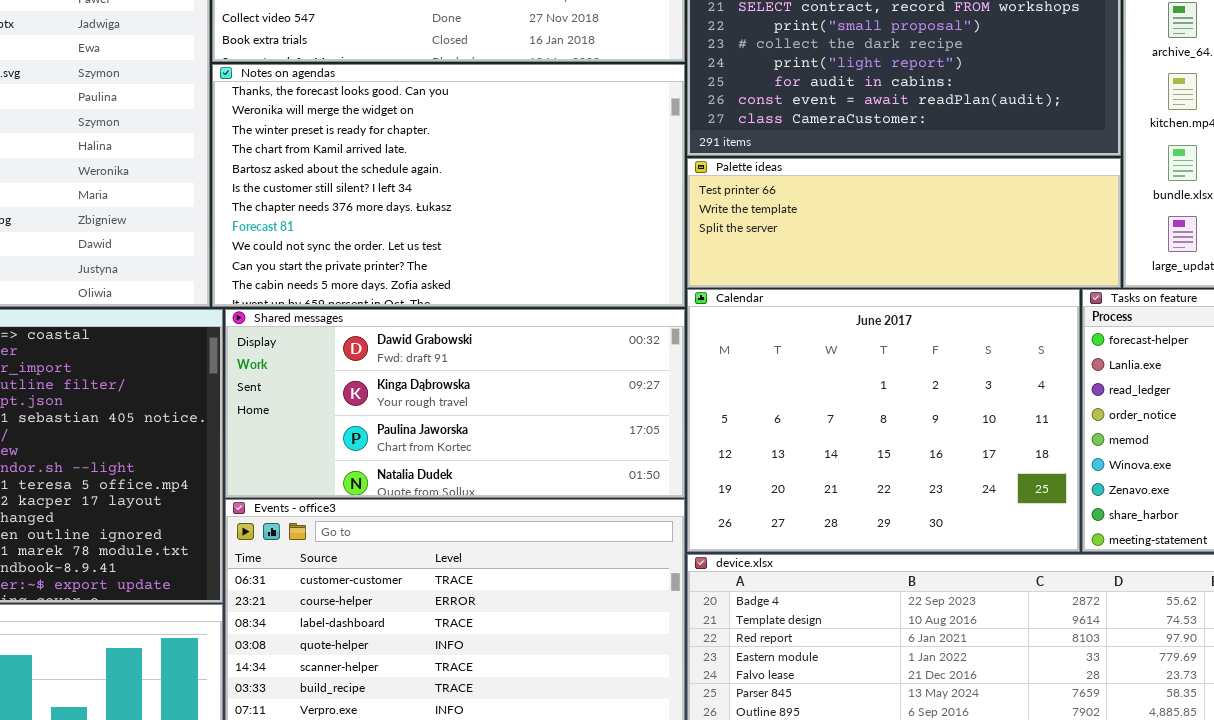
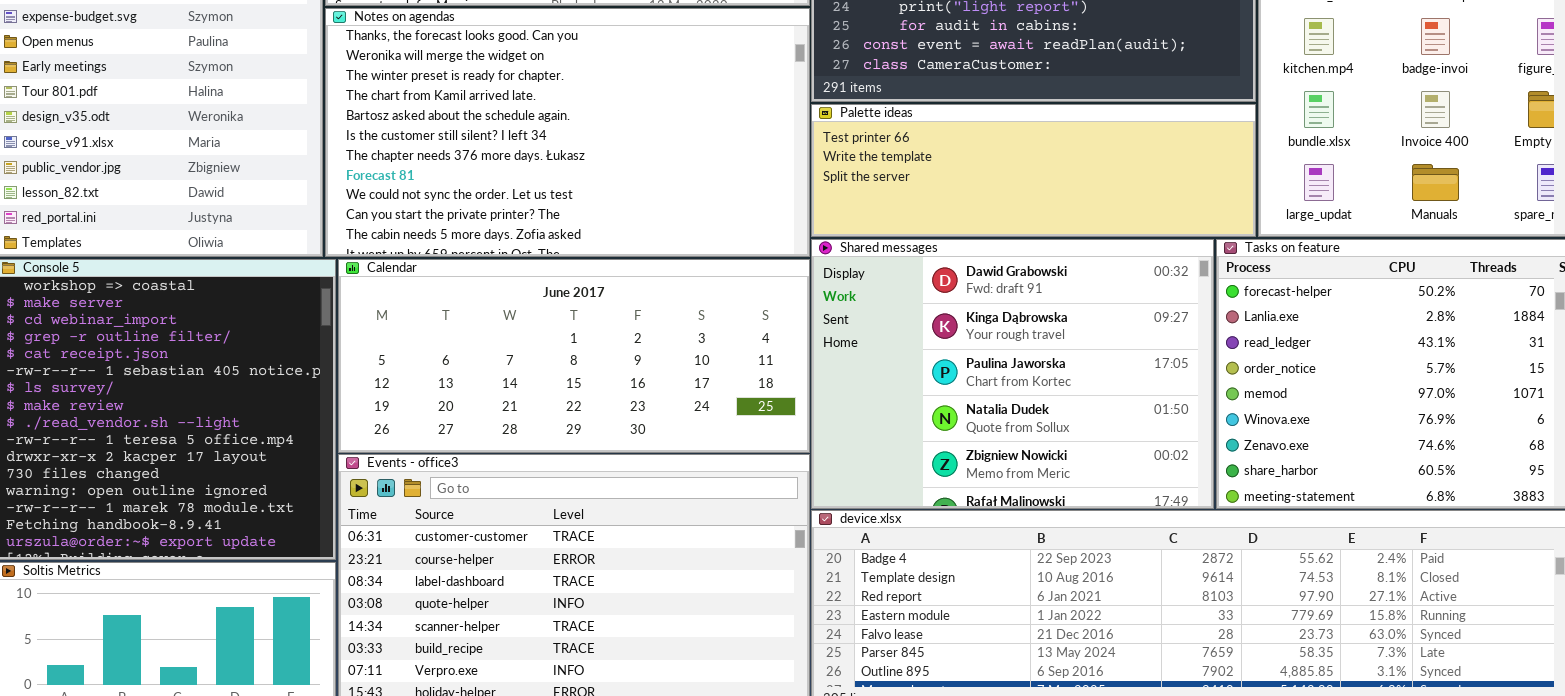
Calendar: [687,289,1080,552] -> [338,259,810,453], moved, resized
Shared messages: [225,309,685,498] -> [811,239,1214,509], moved, resized

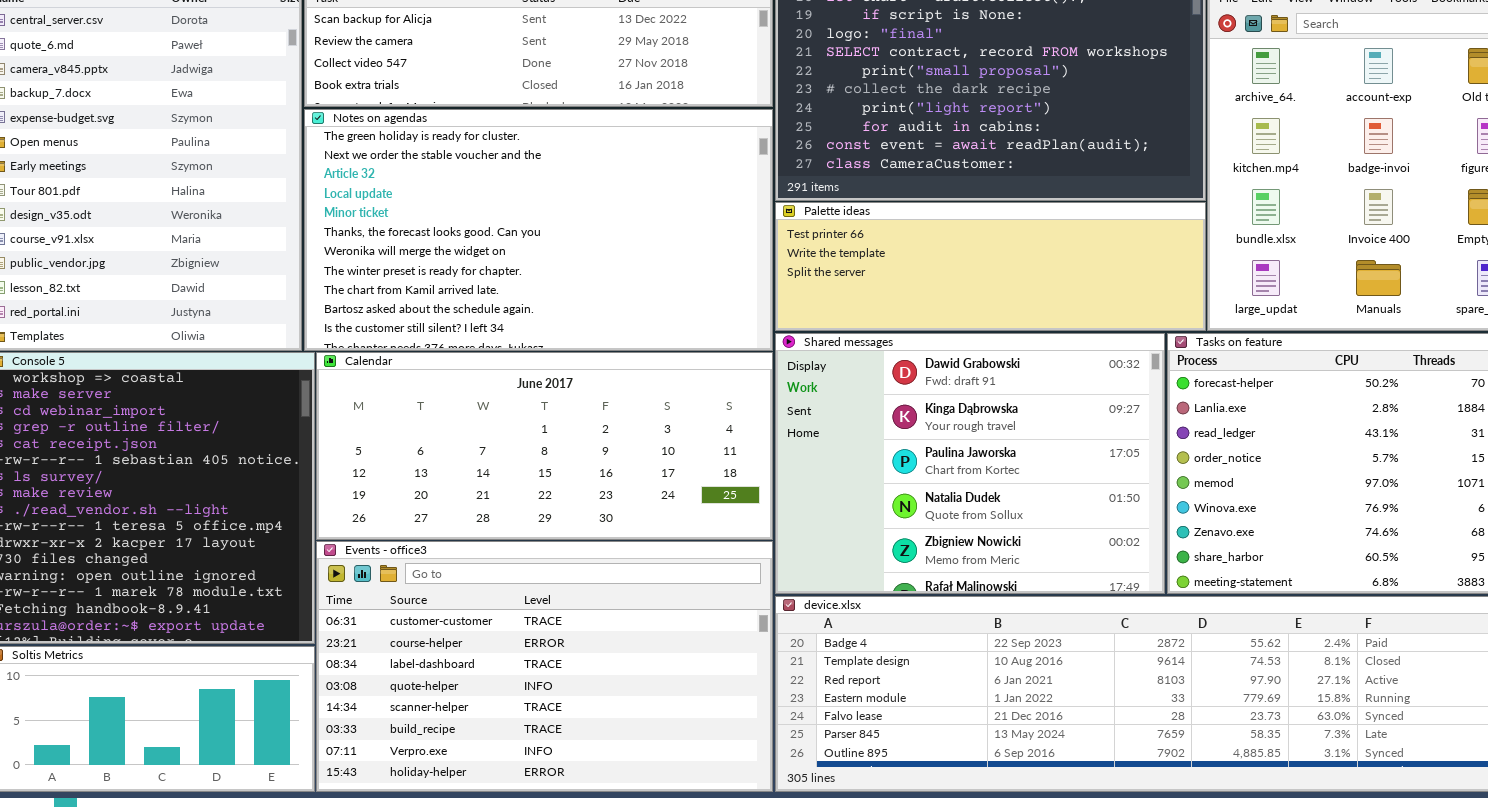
Notes on agendas: [325,8,810,257] -> [304,109,773,351], scrolled up 5 rows

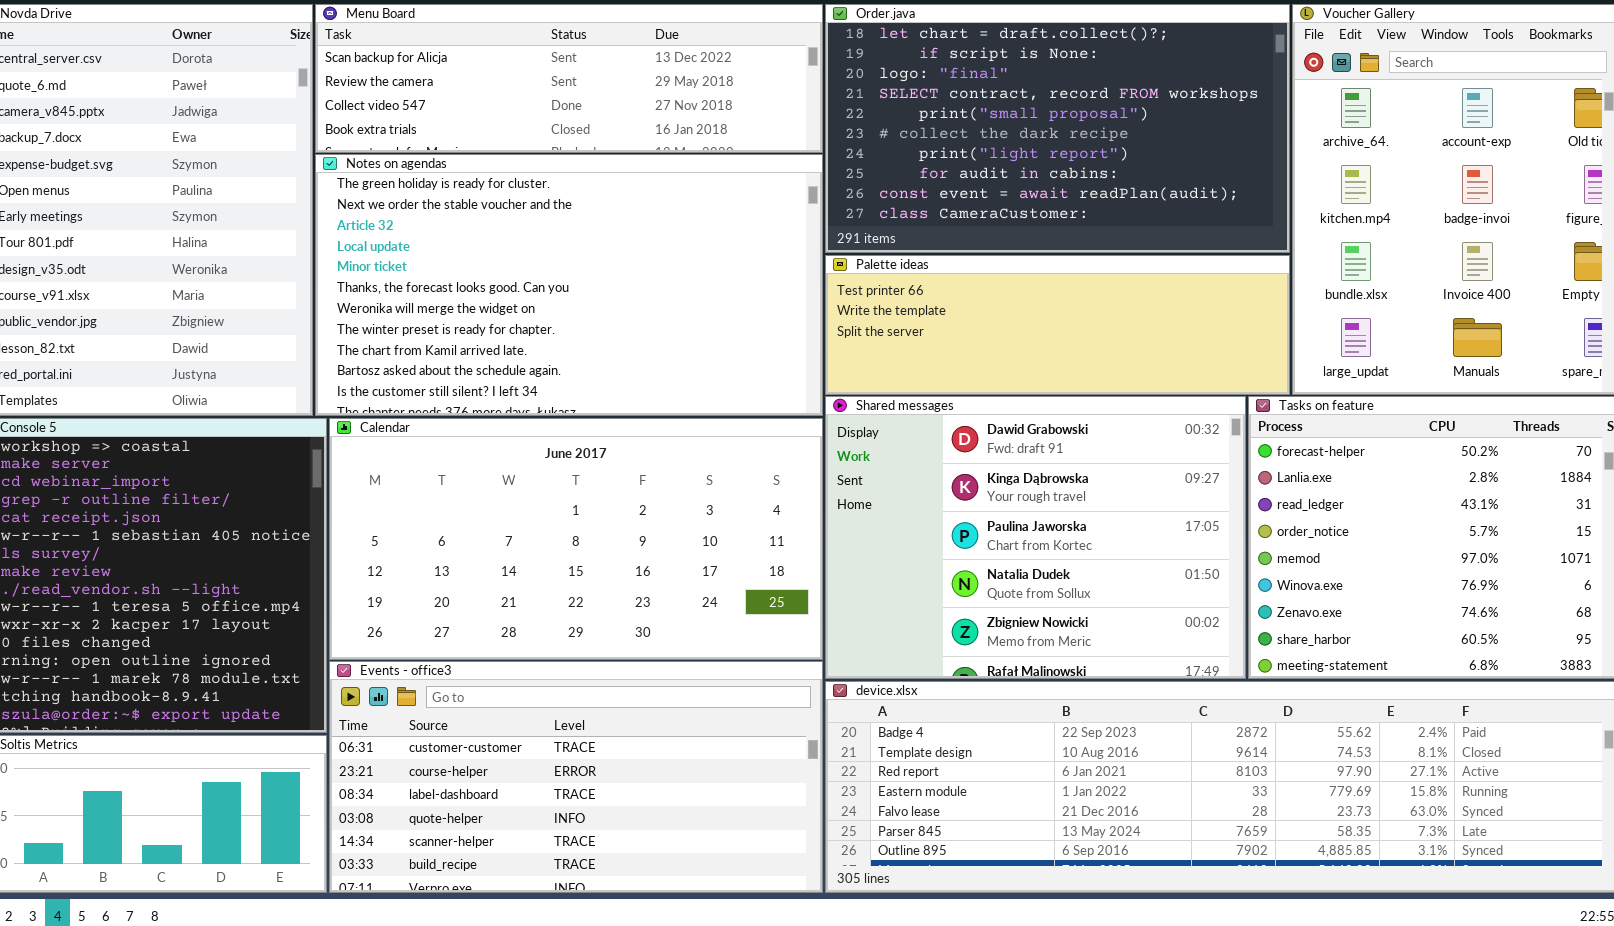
Calendar: [316,352,773,540] -> [329,418,823,660], resized
Events - office3: [316,541,773,792] -> [329,661,823,893], resized

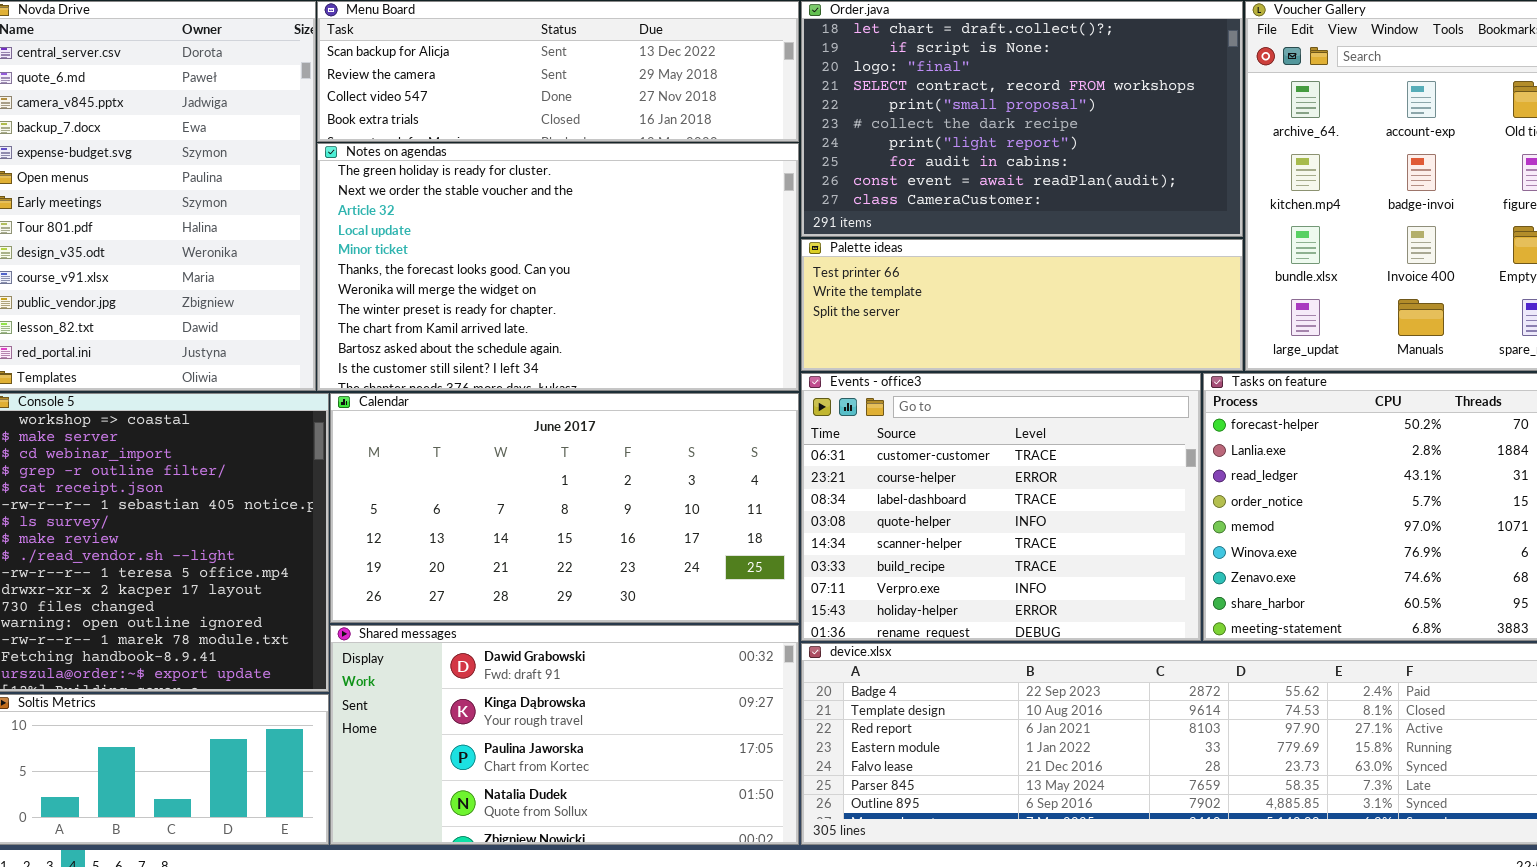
Shared messages: [825,396,1246,679] -> [330,625,799,845], moved, resized
Events - office3: [329,661,823,893] -> [801,373,1201,641], moved, resized

